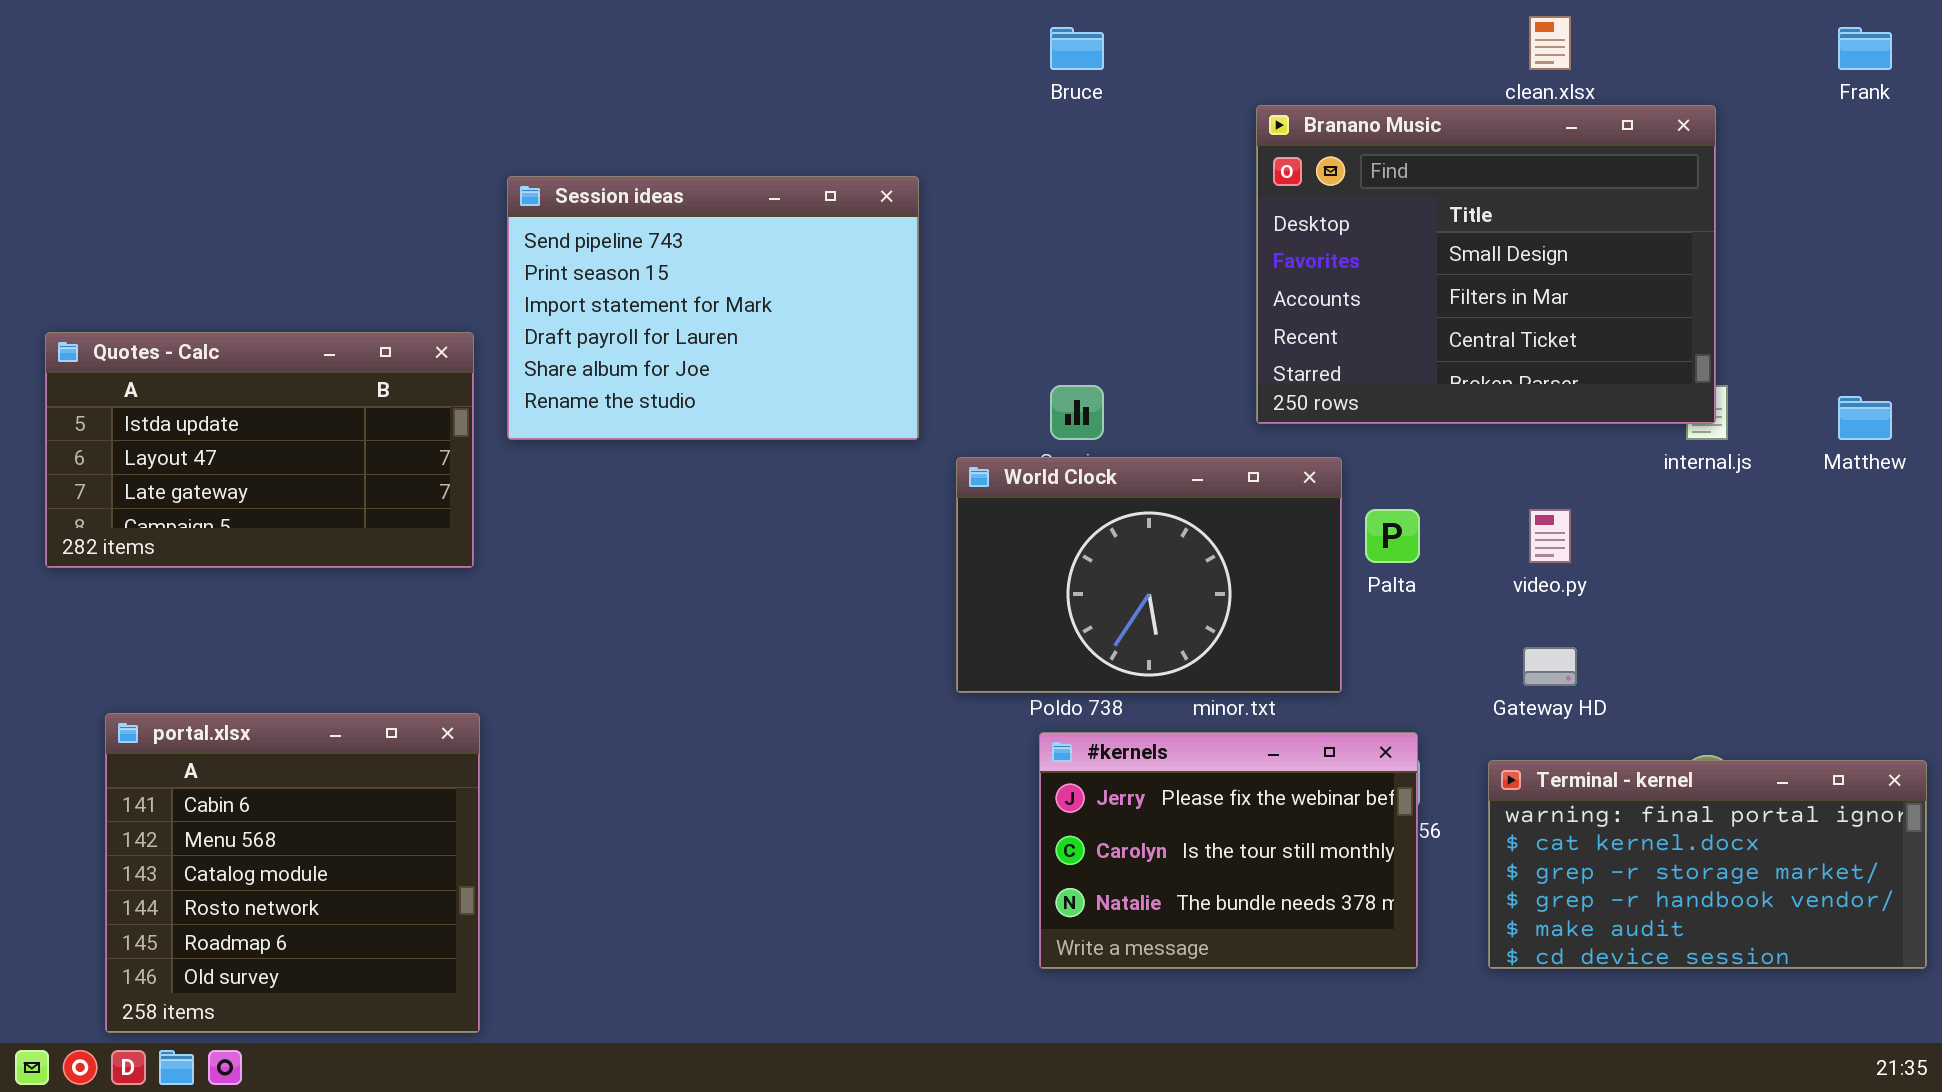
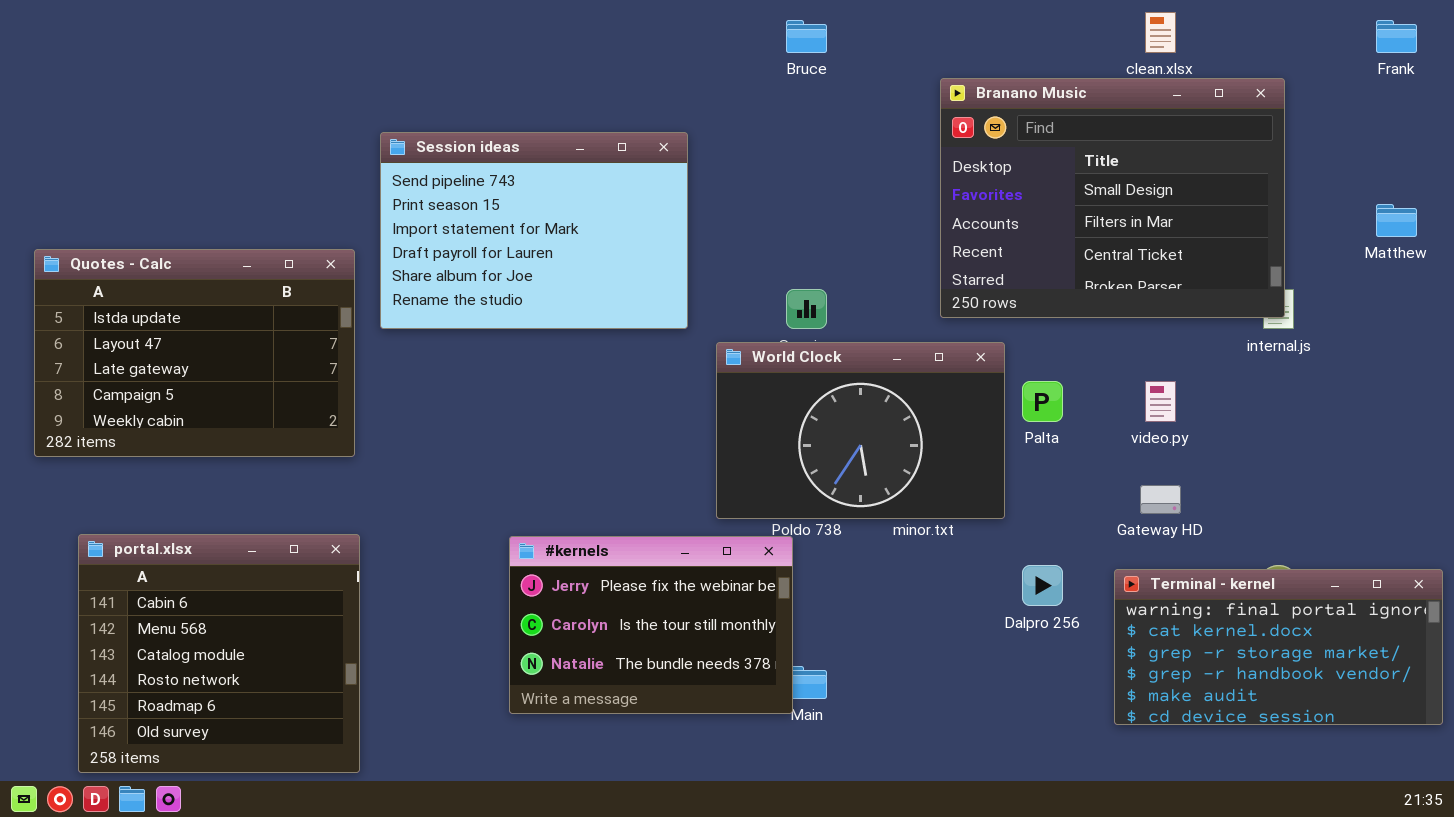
Quotes - Calc: [45,332,474,568] -> [34,249,355,457], resized
Matthew: [1838,396,1892,440] -> [1376,204,1417,237], moved
#kernels: [1039,732,1418,969] -> [509,536,793,714], moved

